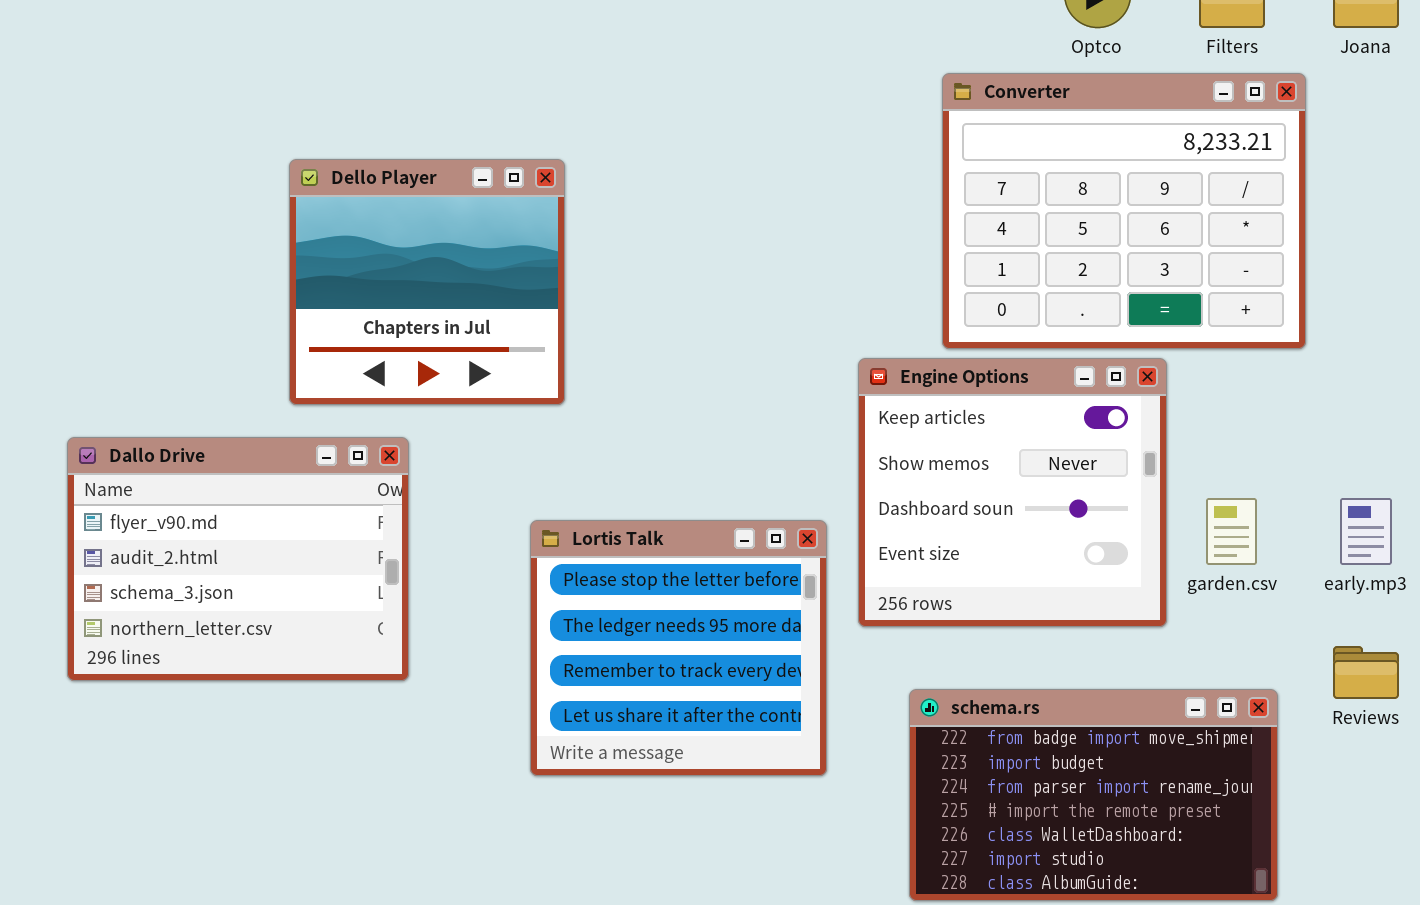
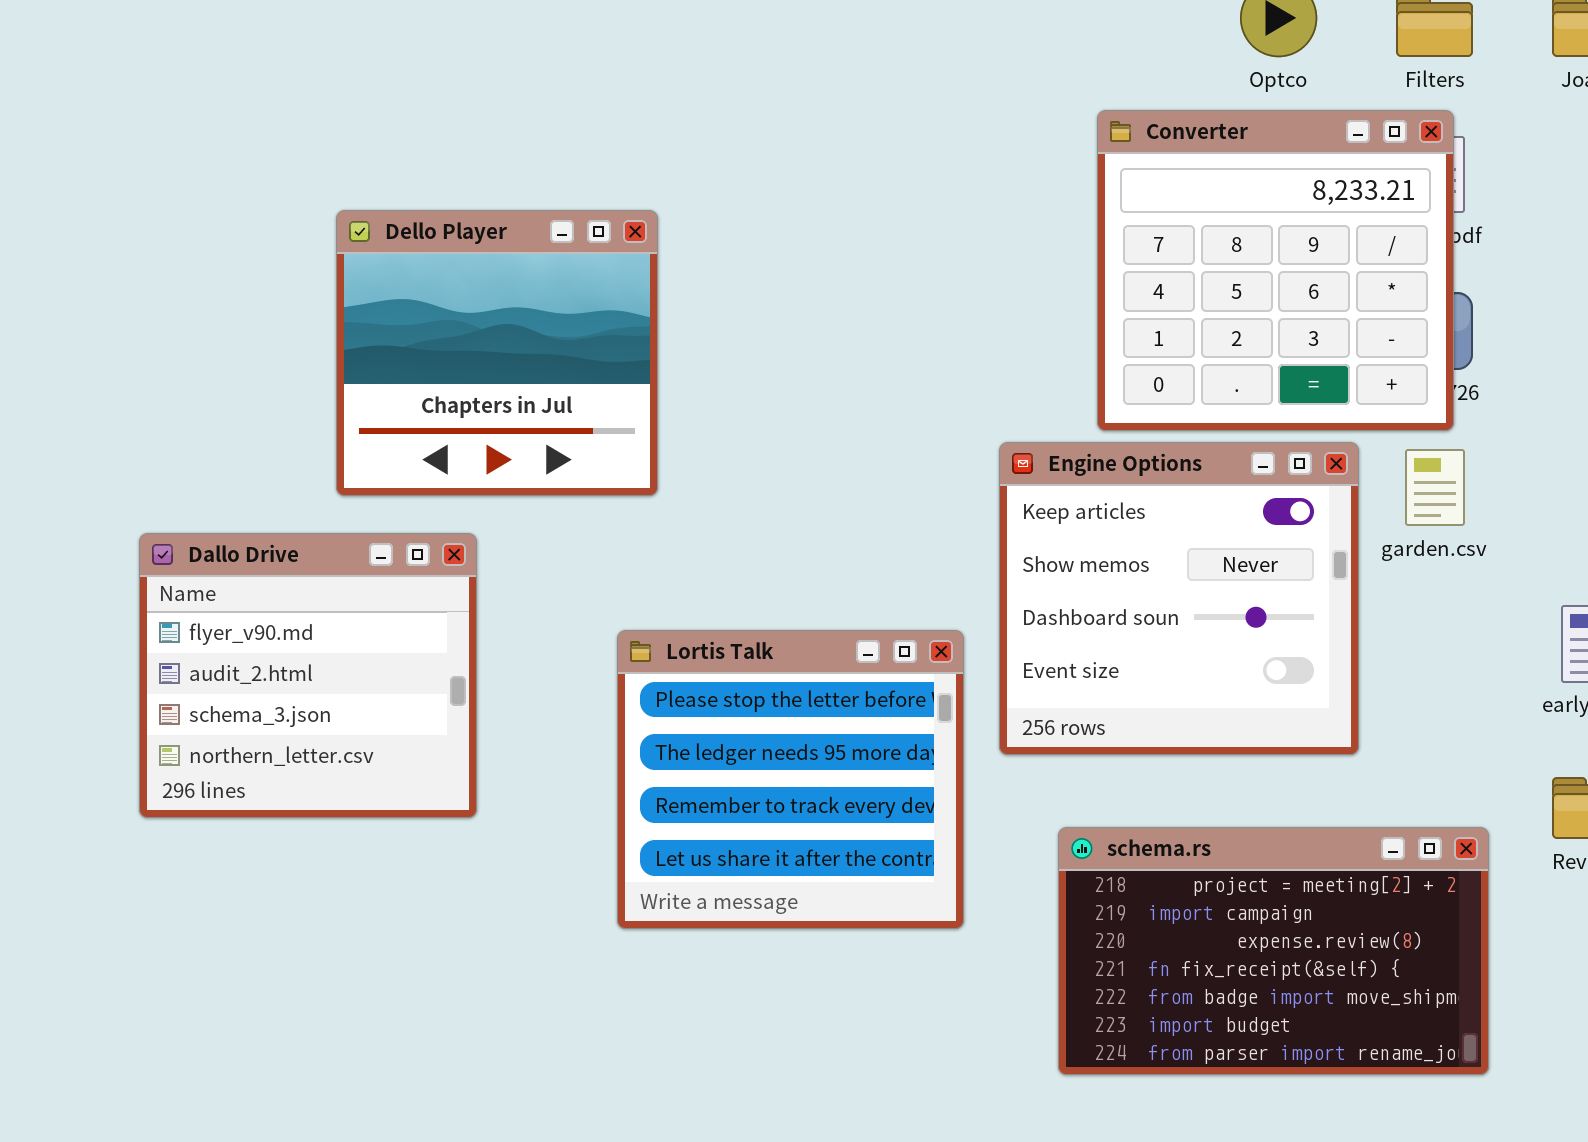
Converter: [942,73,1306,349] -> [1097,110,1454,431], resized
Dallo Drive: [67,437,409,681] -> [139,533,477,818], resized
garden.csv: [1206,498,1257,565] -> [1405,449,1465,526], moved
schema.rs: [909,689,1278,901] -> [1058,827,1489,1075], scrolled up 4 rows

